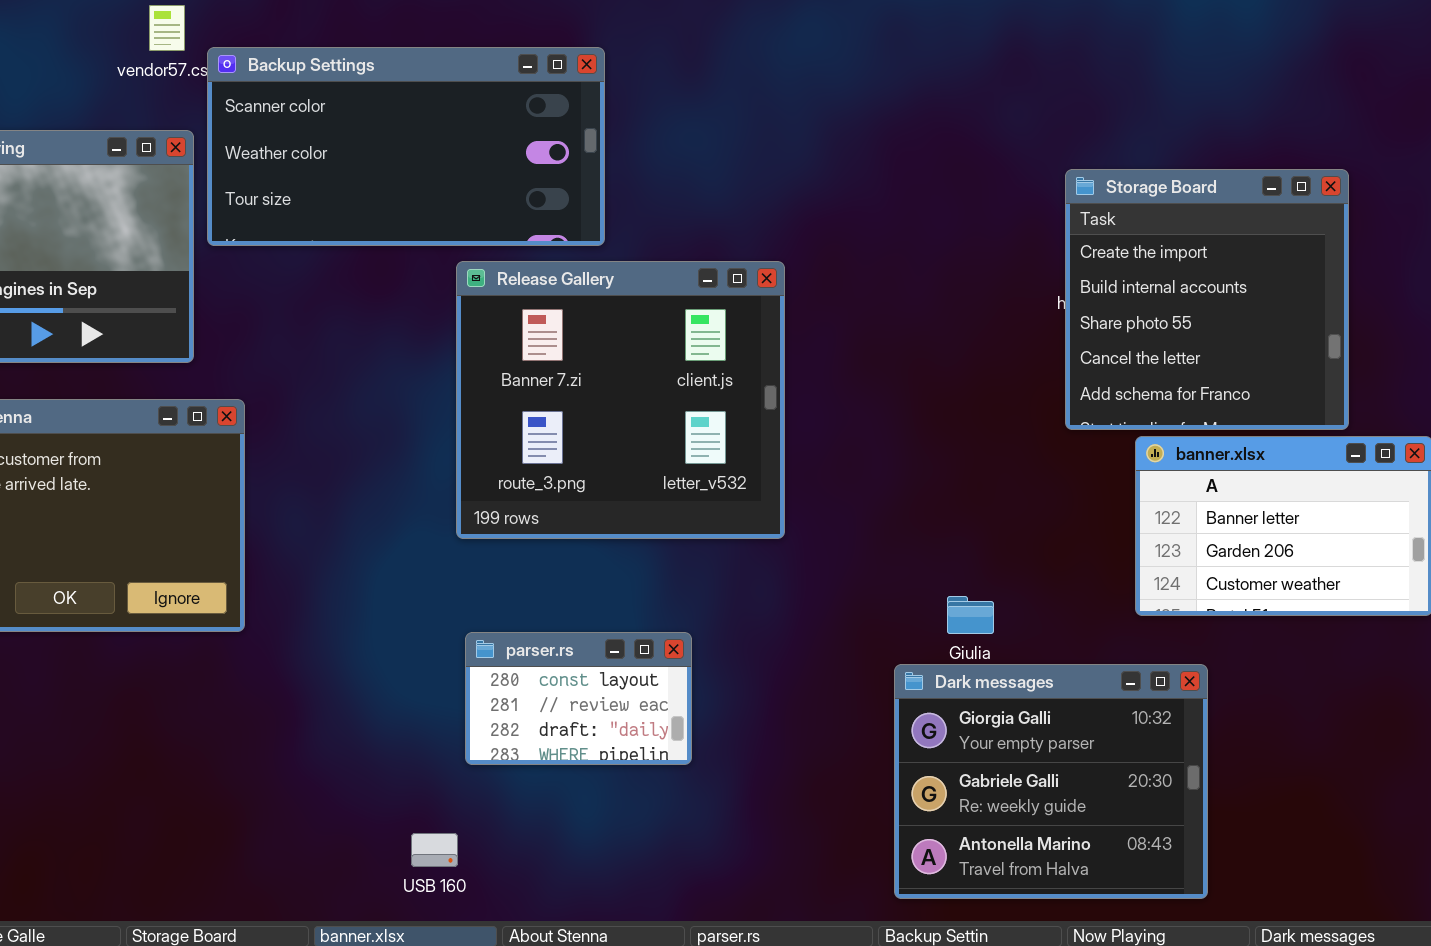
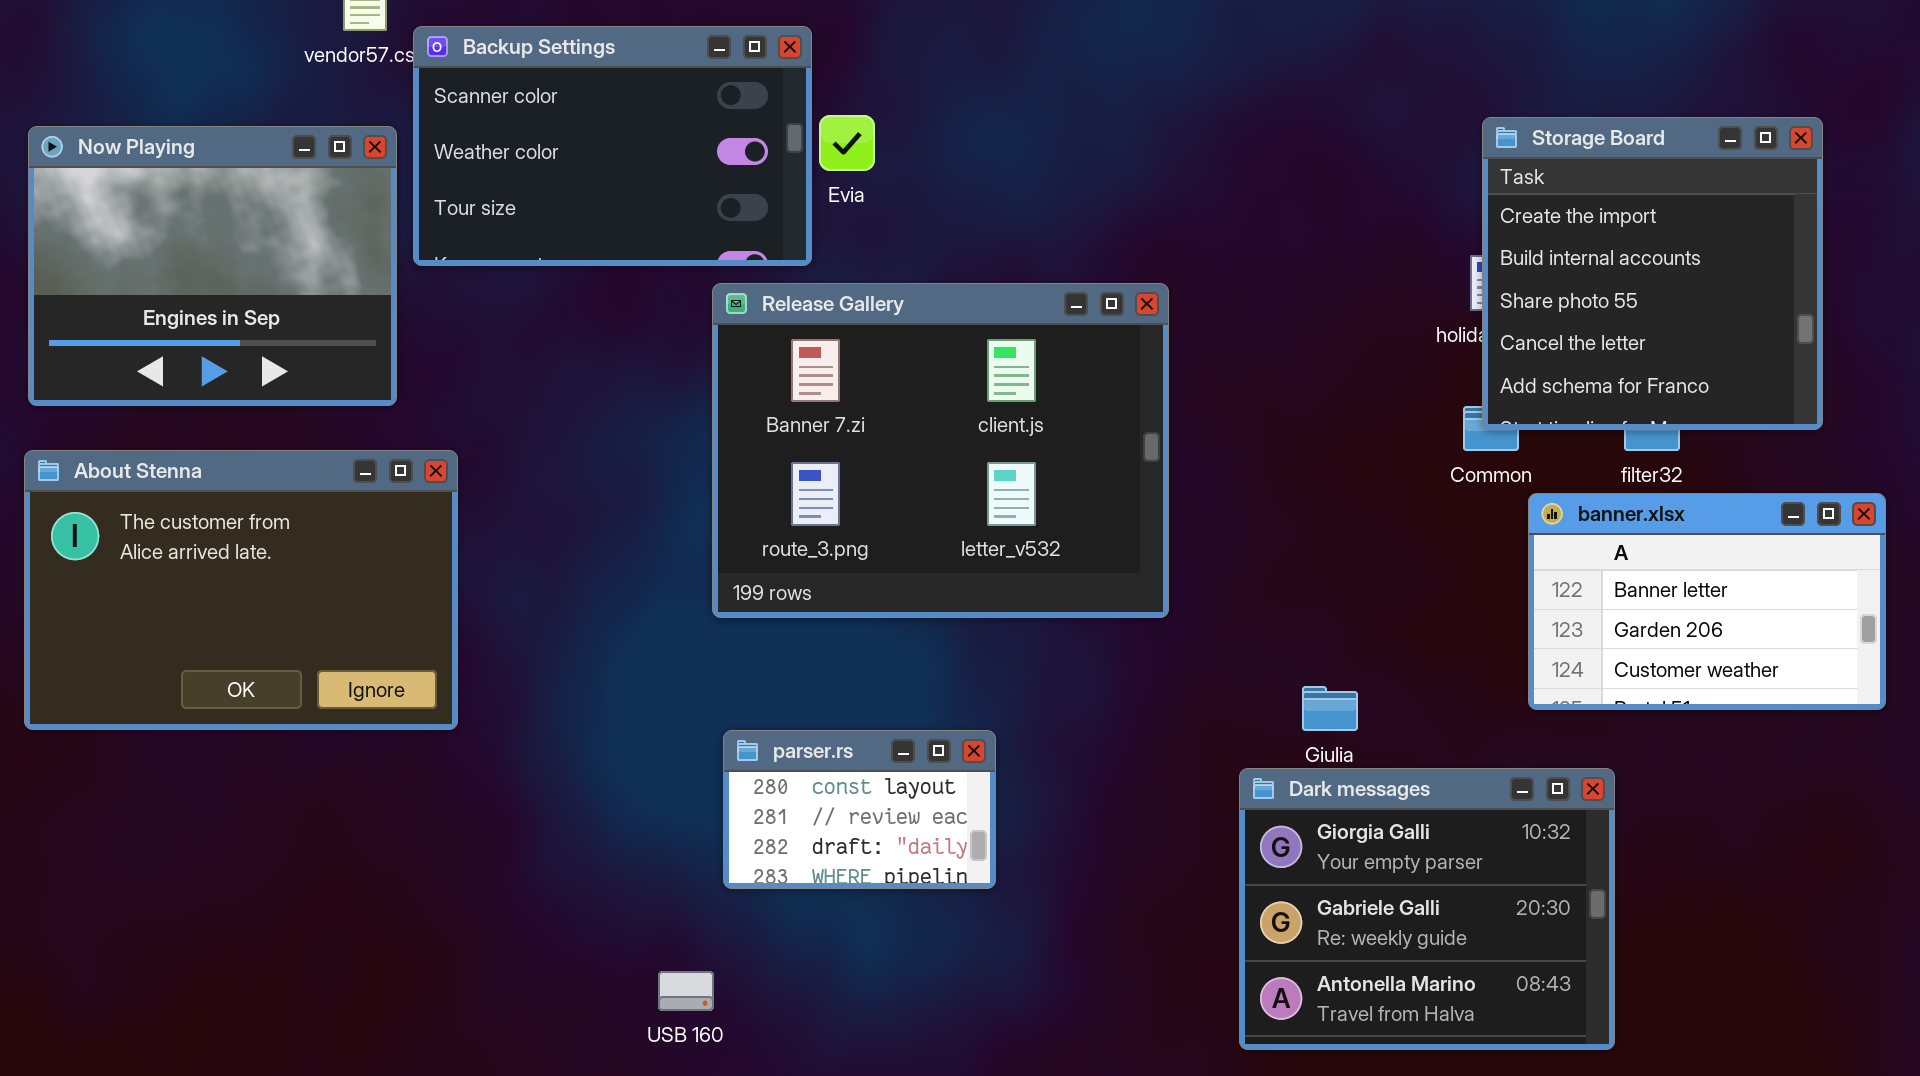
Backup Settings: [207,47,605,246] -> [413,26,812,266], resized
Storage Board: [1065,169,1349,430] -> [1482,117,1823,430], moved
Release Gallery: [456,261,785,539] -> [712,283,1169,618], resized

